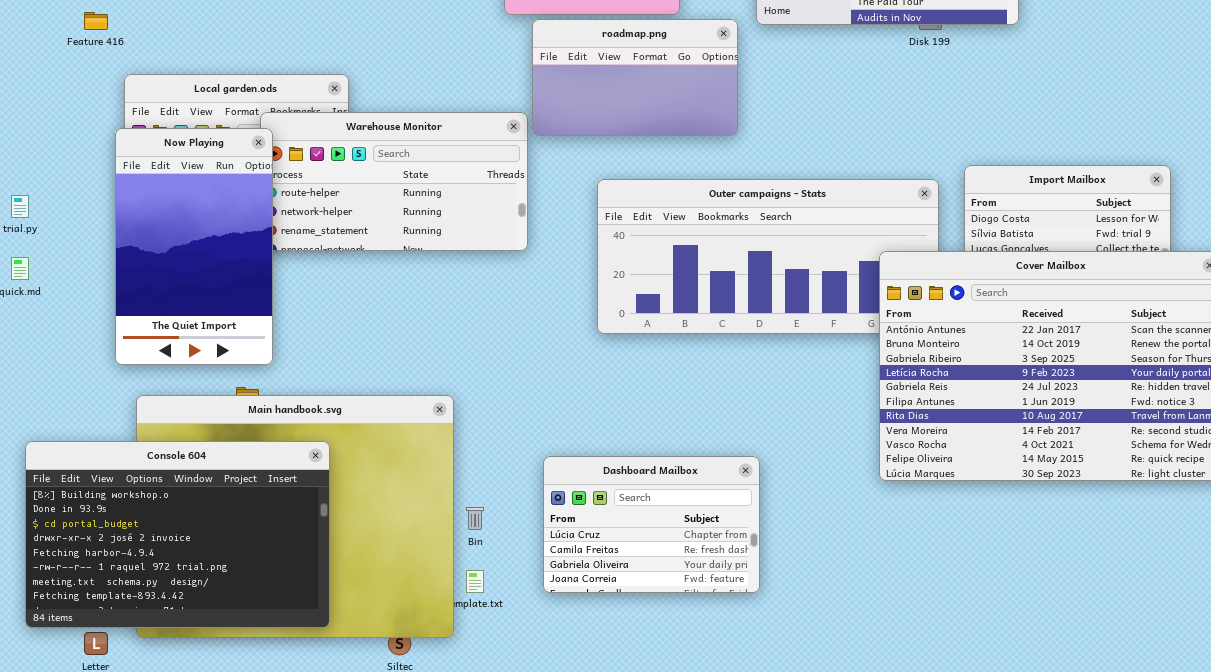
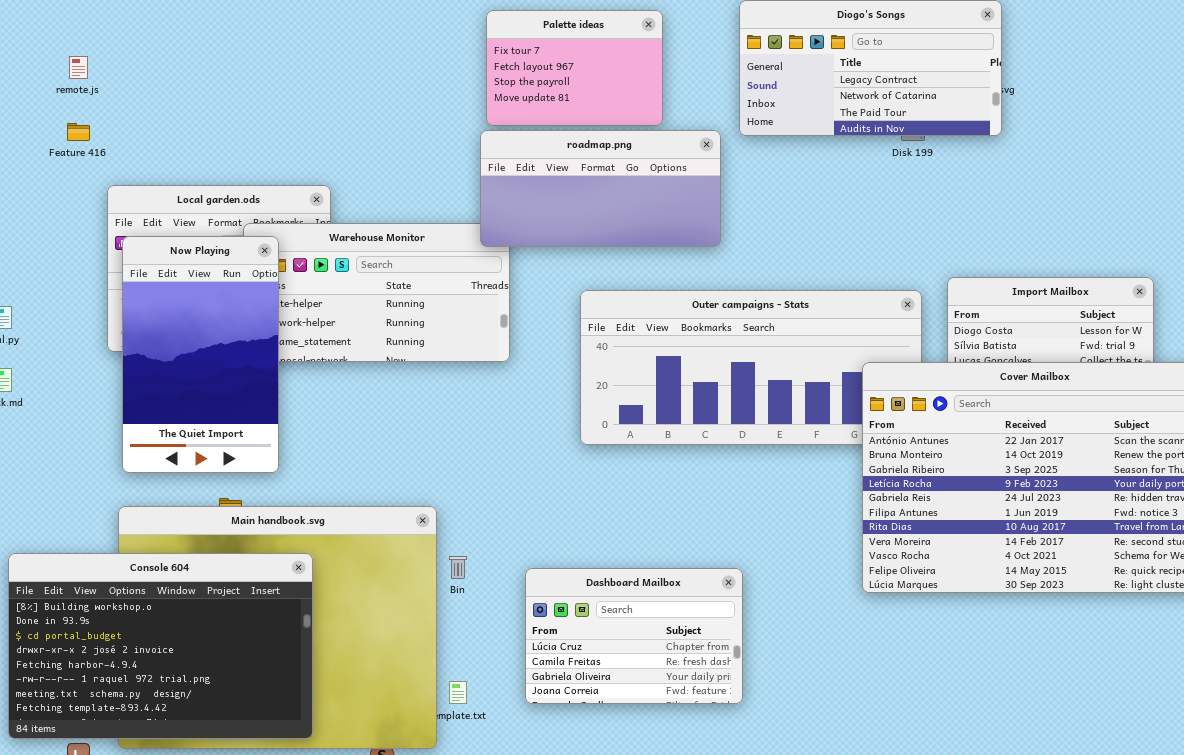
roadmap.png: [532,19,738,136] -> [480,130,721,247], resized
Now Playing: [115,128,273,365] -> [122,236,279,473], moved
Bin: [466,507,484,530] -> [449,556,467,579], moved

